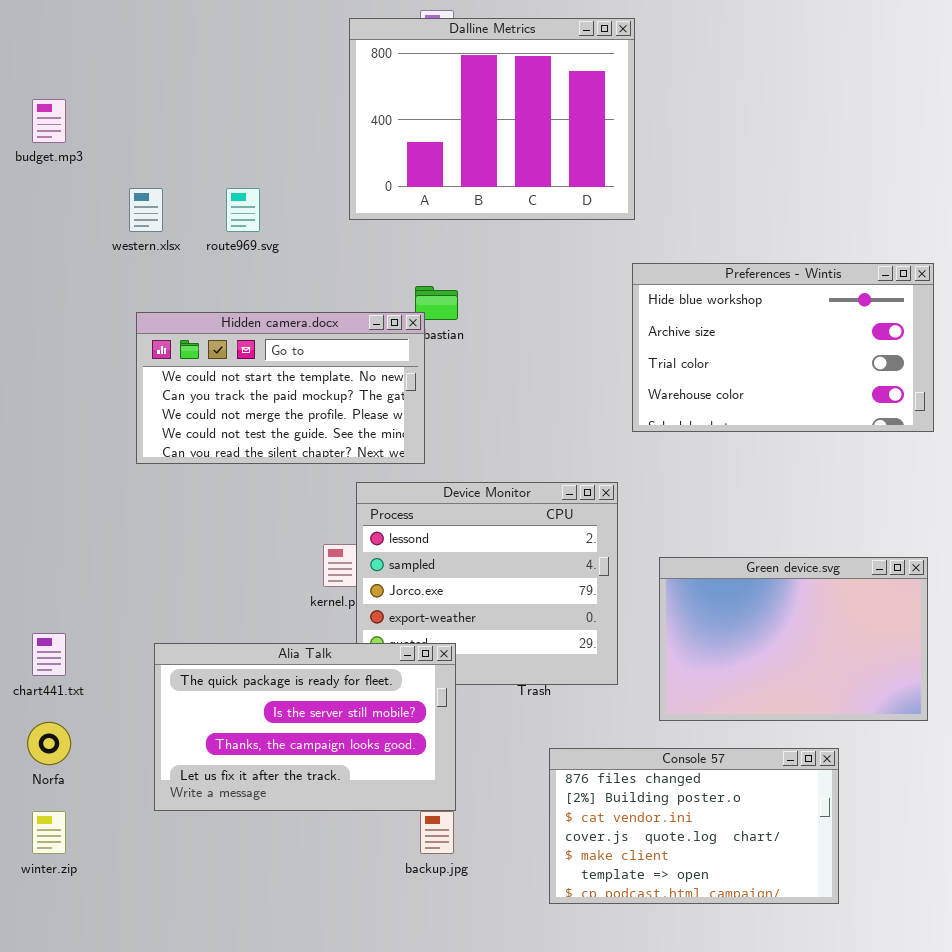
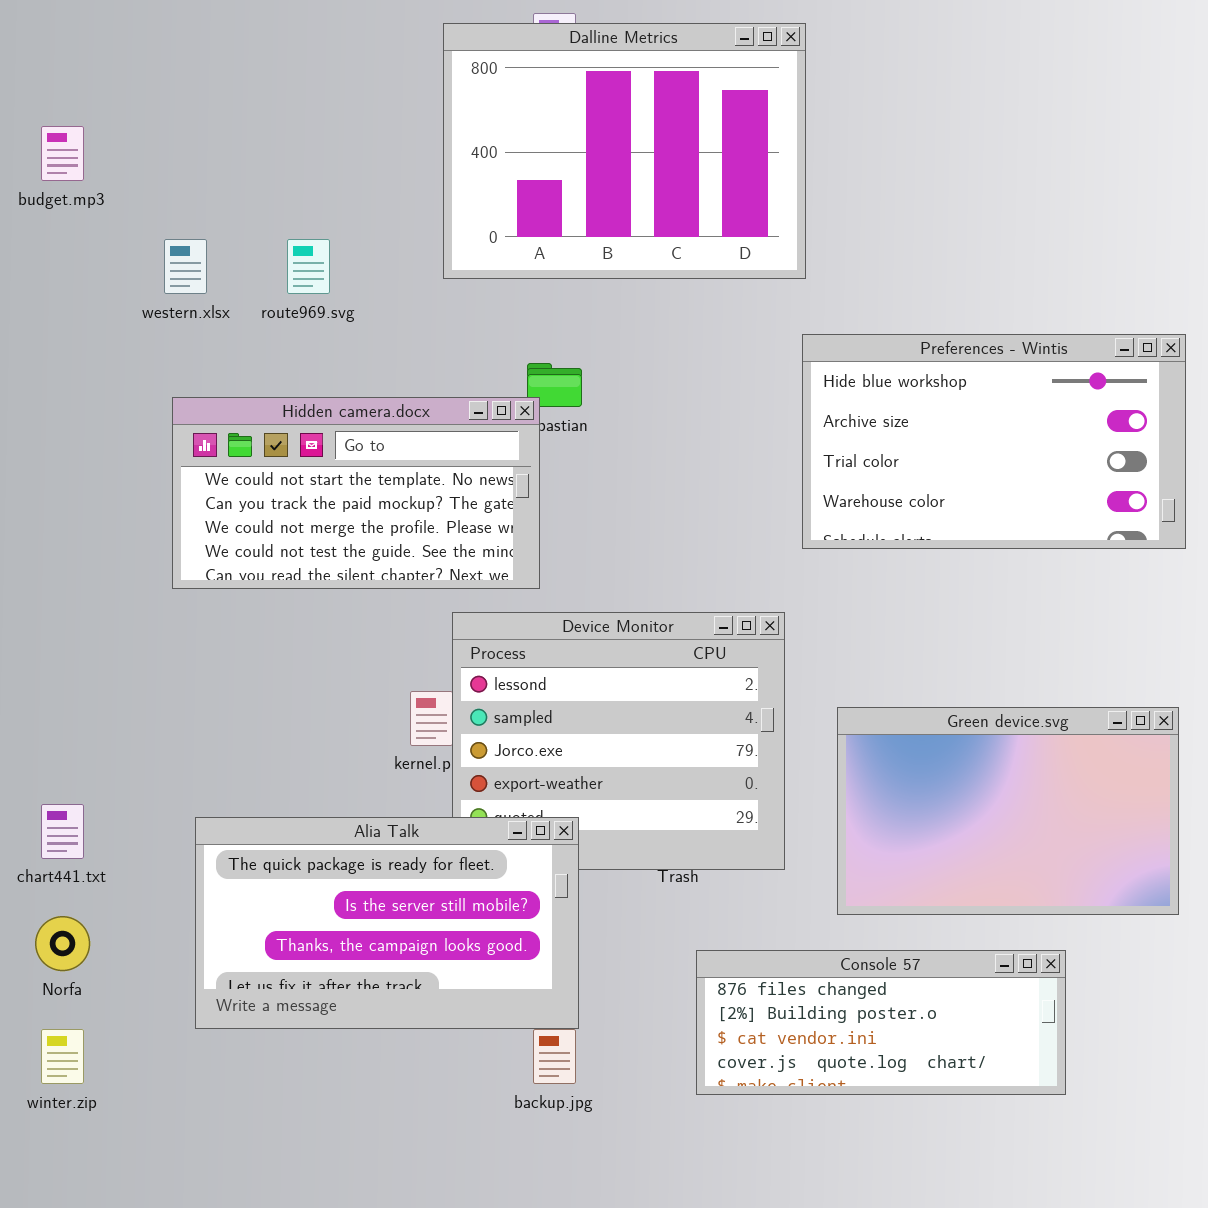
Console 57: [549,748,839,904] -> [696,950,1066,1095], resized

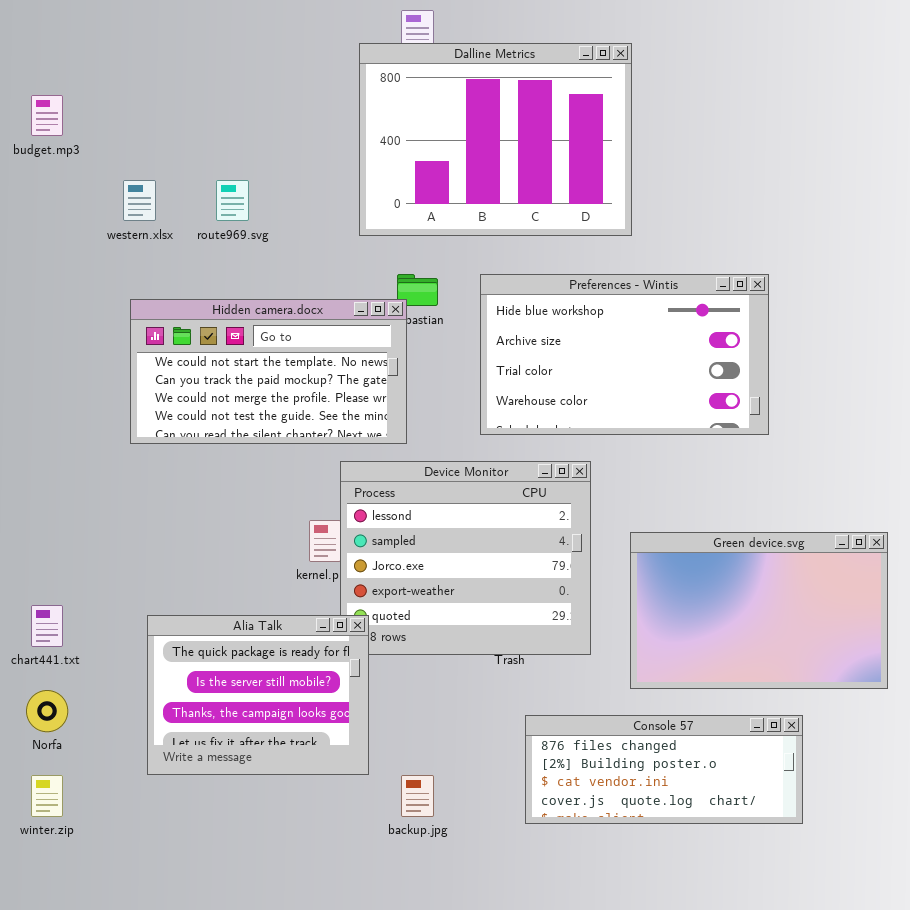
Dalline Metrics: [443,23,806,279] -> [359,43,632,236], moved
Preferences - Wintis: [802,334,1186,549] -> [480,274,769,435], moved
Alia Talk: [195,817,579,1029] -> [147,615,369,775], resized

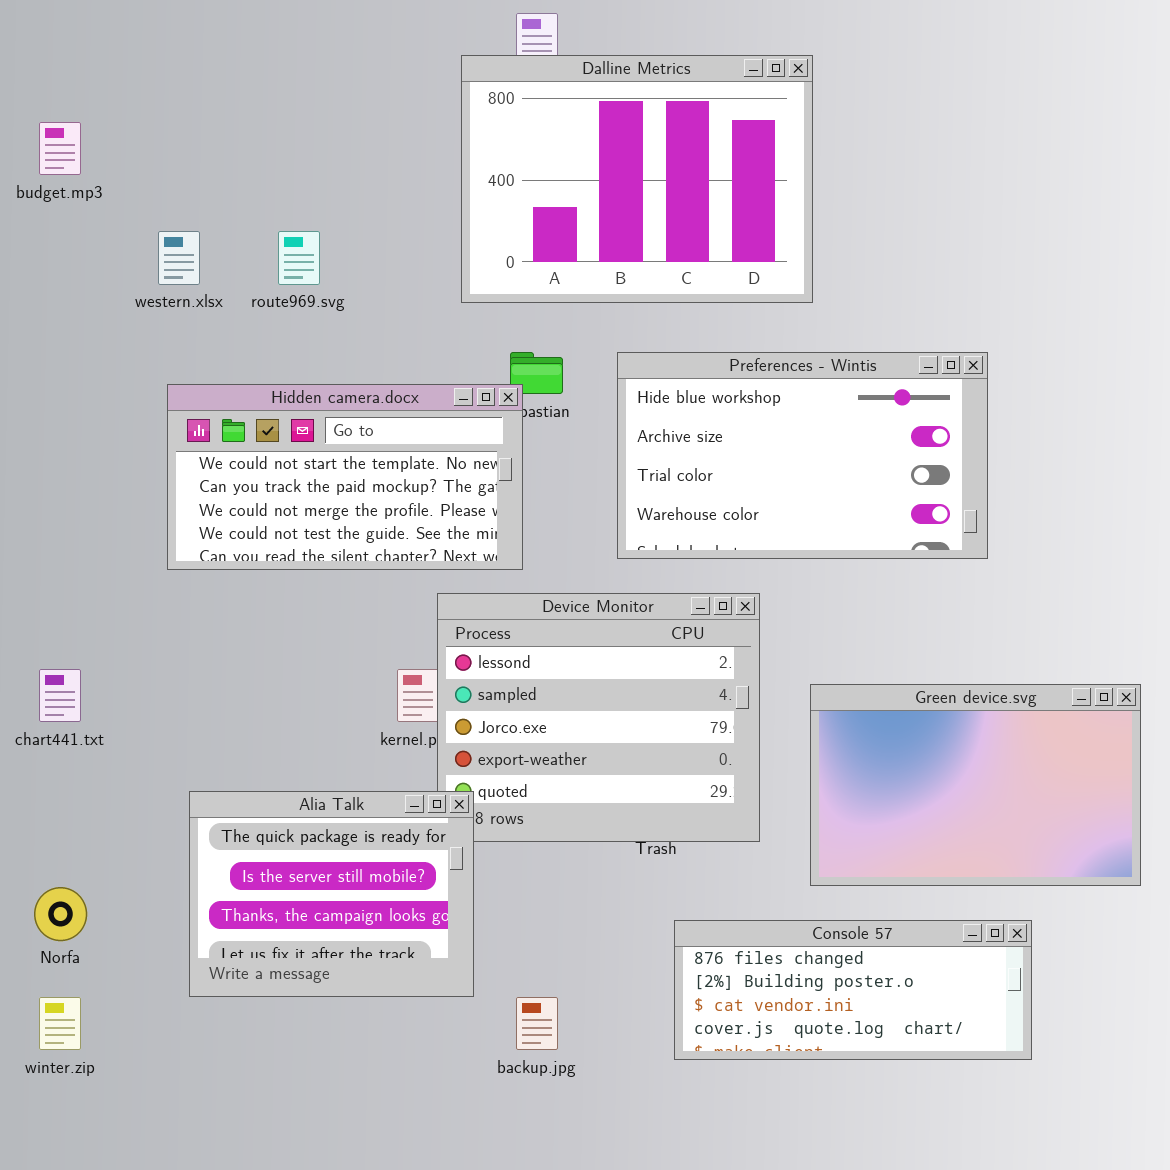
chart441.txt: [31,605,63,647] -> [39,669,81,722], moved

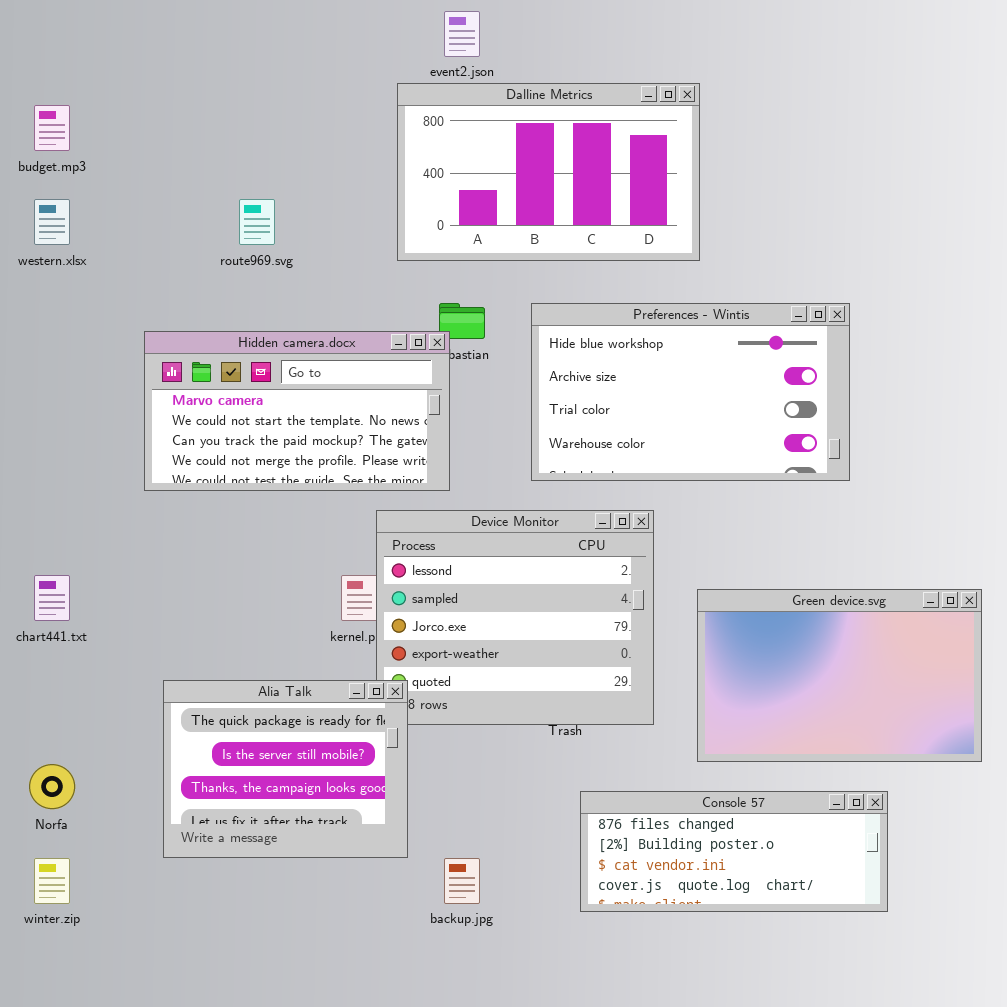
Dalline Metrics: [461,55,813,303] -> [397,83,700,261], resized
western.xlsx: [158,231,200,285] -> [34,199,70,245], moved
Hidden camera.docx: [167,384,523,570] -> [144,331,450,491], scrolled up 1 row

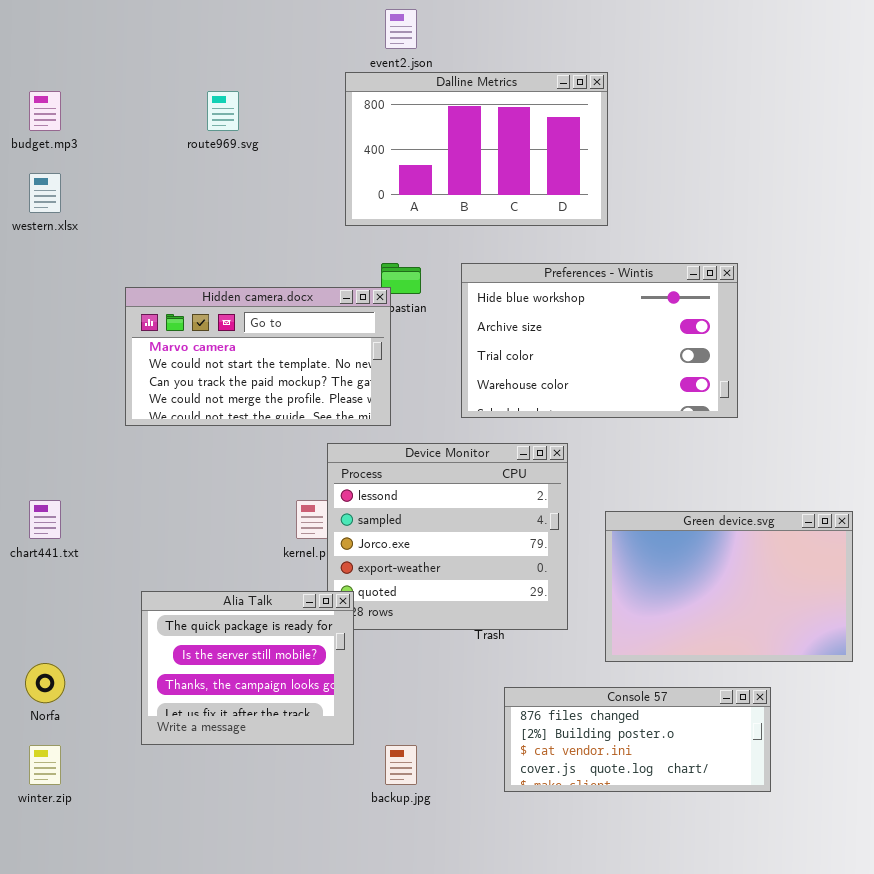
route969.svg: [239,199,275,245] -> [207,91,239,131], moved

